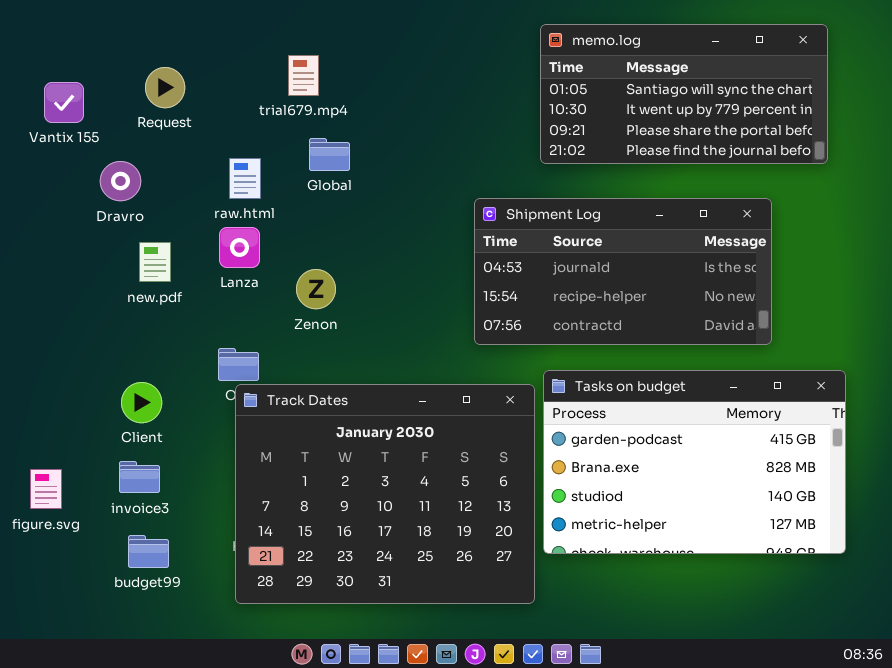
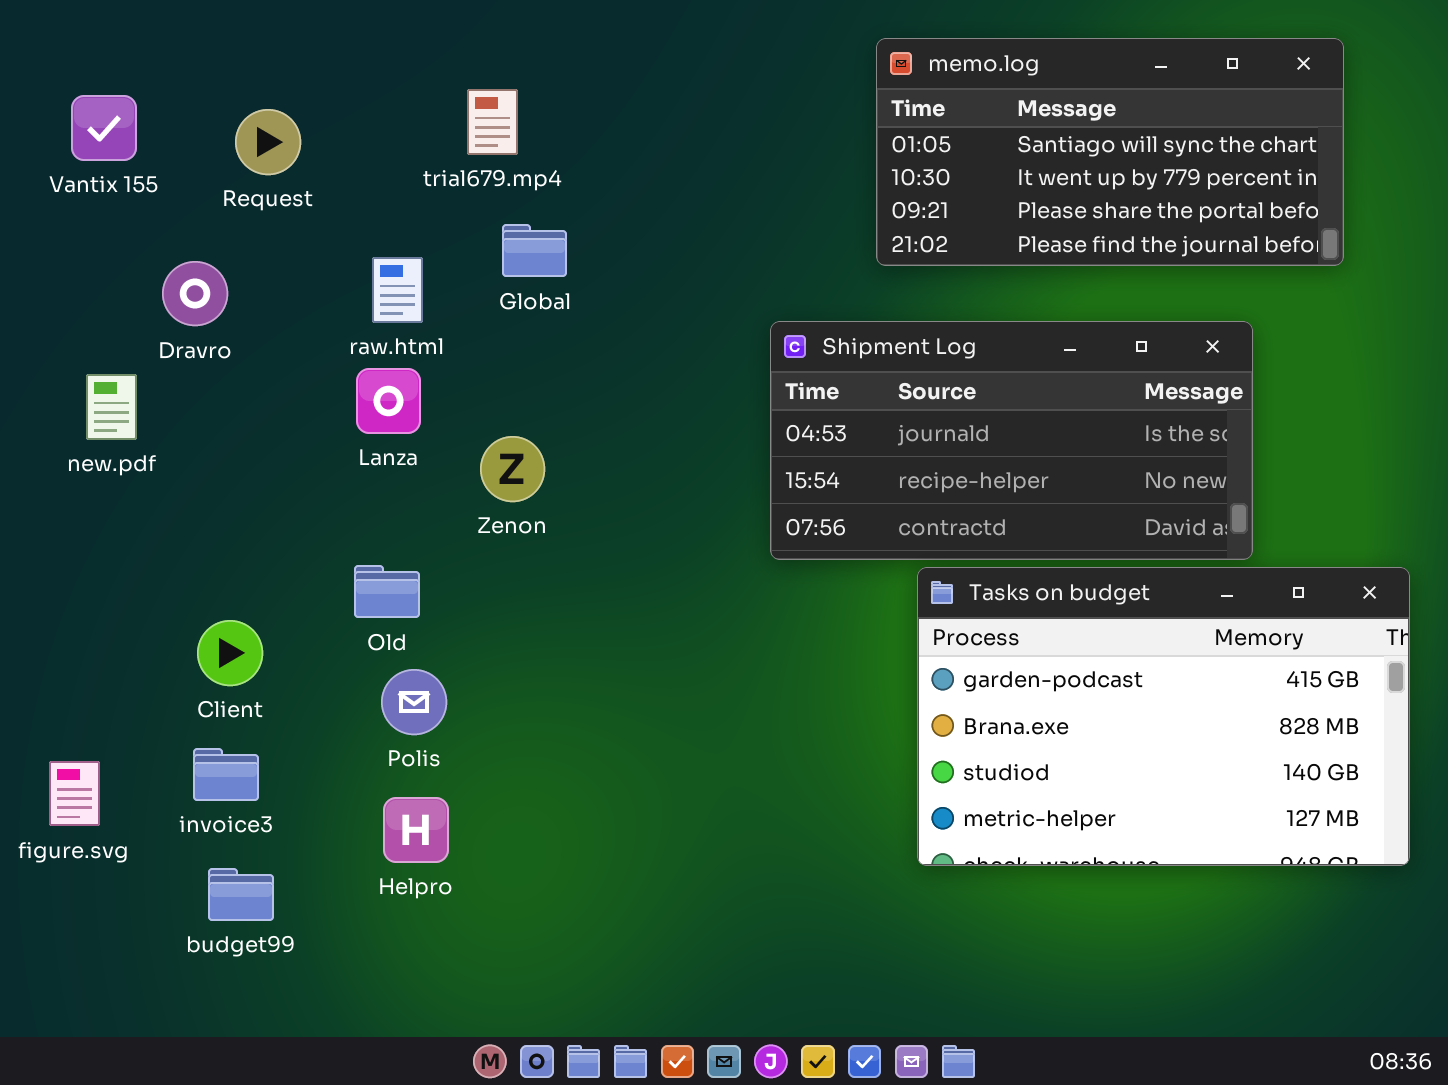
Vantix 155: [44,82,84,123] -> [71,95,137,161], moved
new.pdf: [139,242,171,282] -> [86,374,137,440], moved
Tasks on budget: [543,370,846,554] -> [917,567,1410,866], moved
Track Dates: [235,384,535,604] -> none, closed

